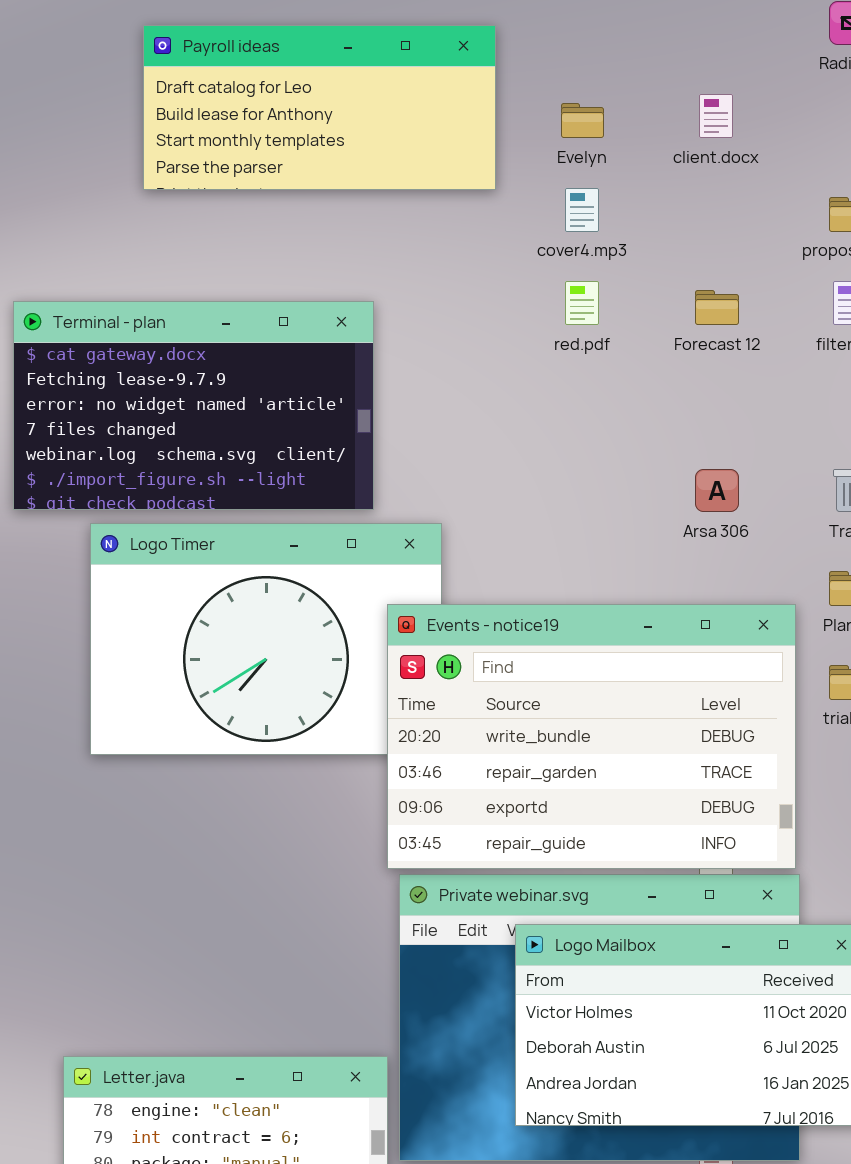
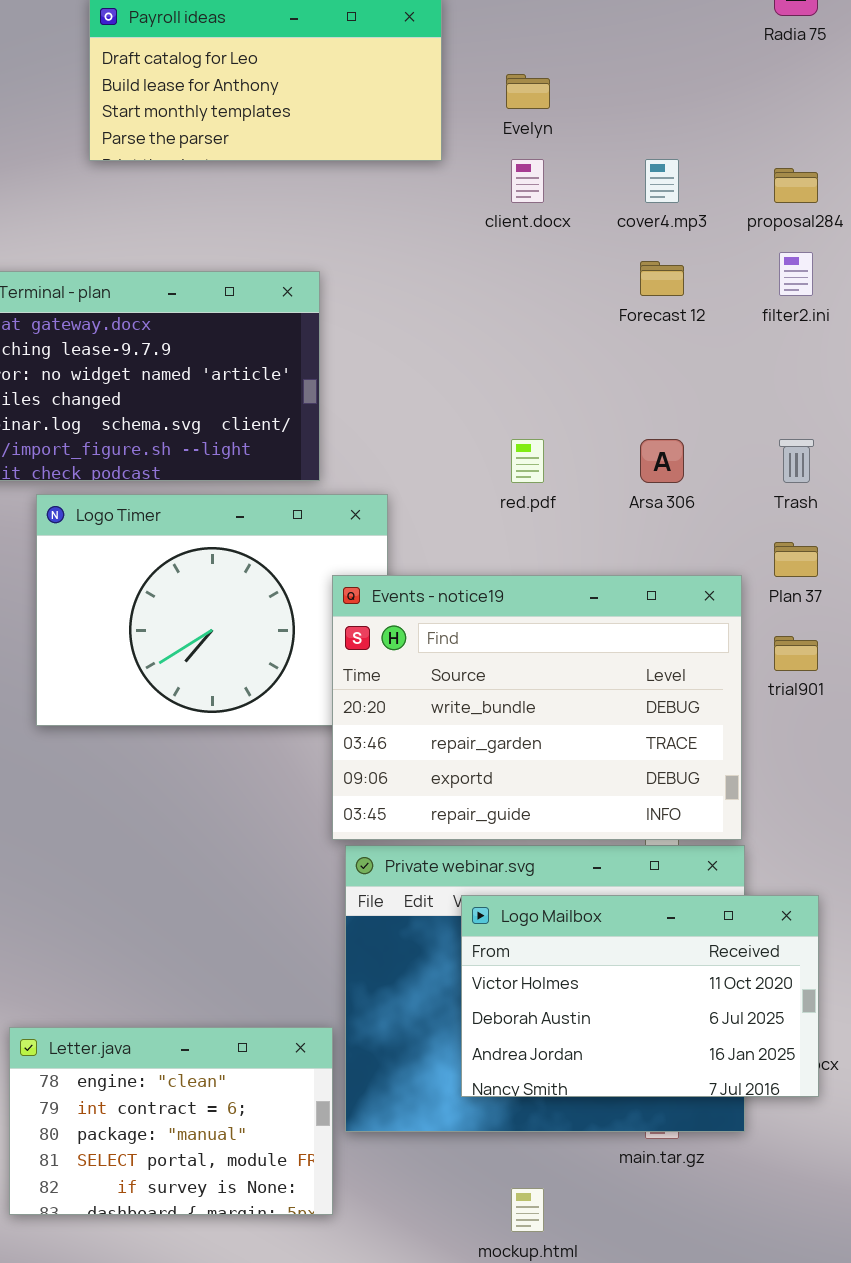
client.docx: [699,94,733,138] -> [511,159,544,203], moved
cover4.mp3: [565,188,599,232] -> [645,159,679,203], moved
red.pdf: [565,281,599,325] -> [511,439,544,483], moved

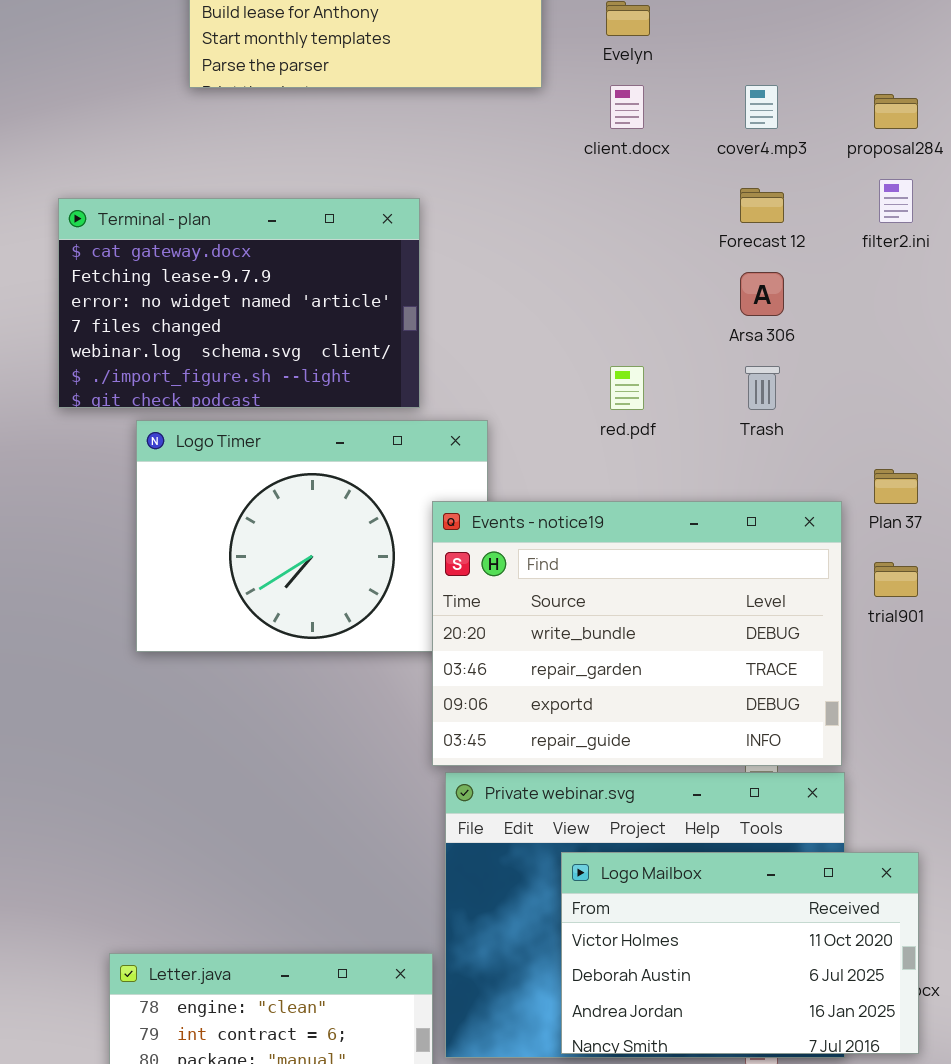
Arsa 306: [640,439,684,483] -> [740,272,784,316], moved
Trash: [779,439,814,483] -> [745,366,780,410], moved
Logo Mailbox: [461,895,819,1097] -> [561,852,919,1054], moved

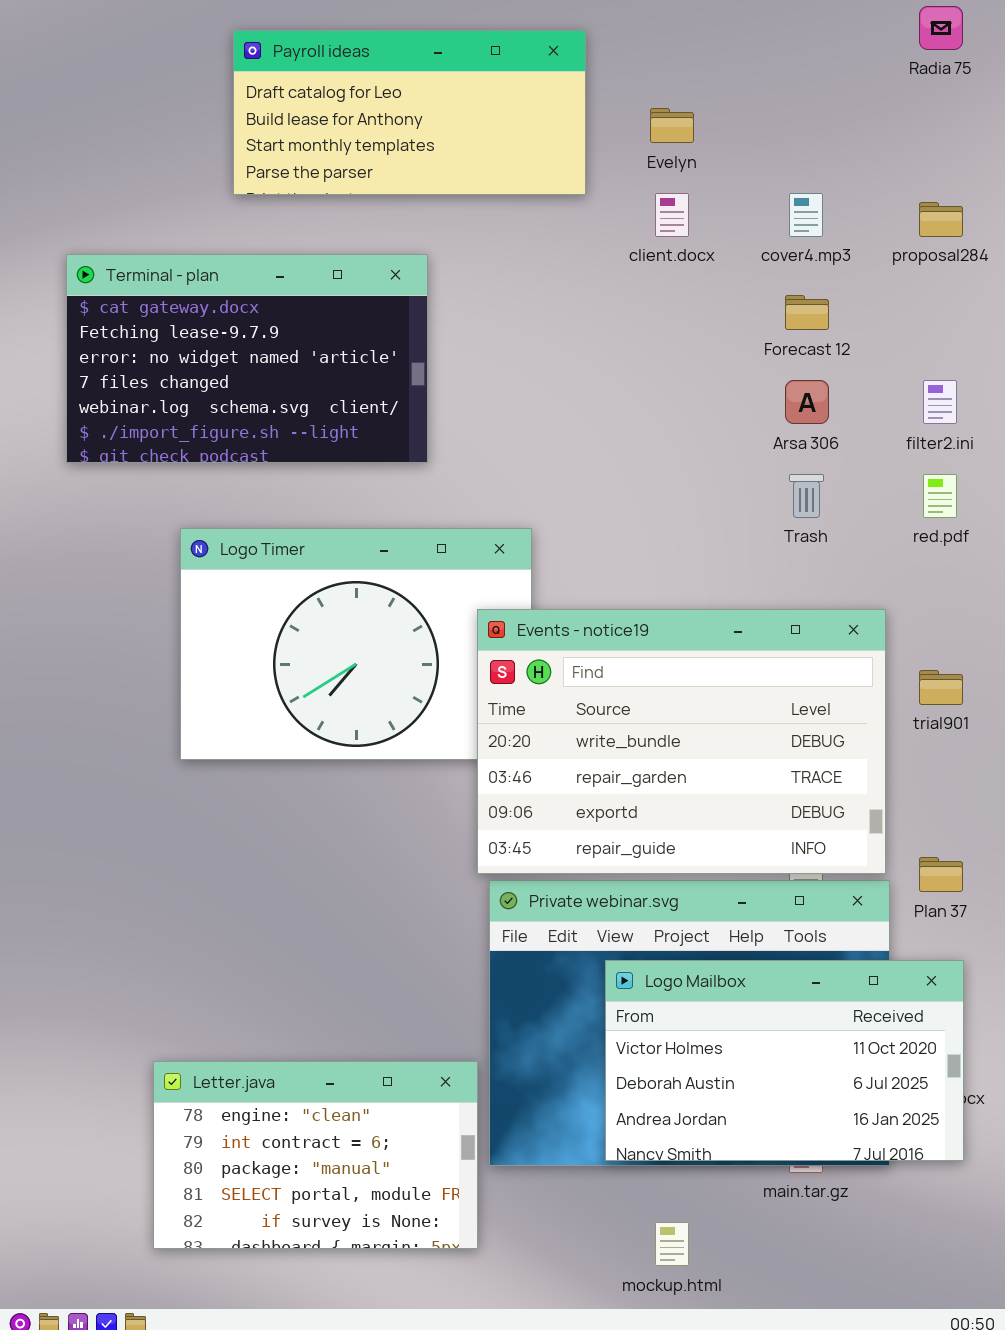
filter2.ini: [879,179,913,223] -> [923,380,957,424], moved
Terminal - plan: [58,198,420,408] -> [66,254,428,463], moved
red.pdf: [610,366,644,410] -> [923,474,957,518], moved
Plan 37: [874,469,918,504] -> [919,857,963,892], moved

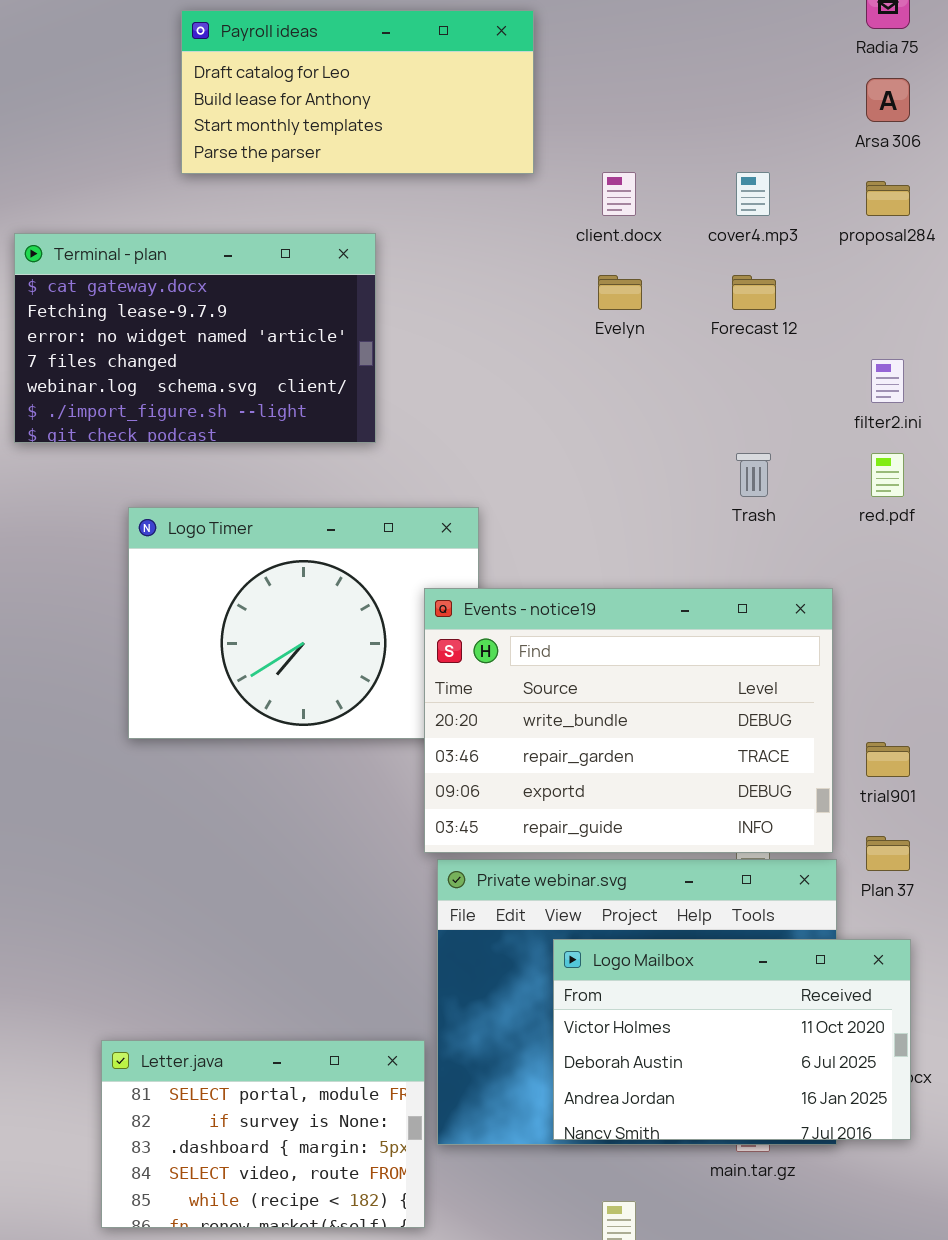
Evelyn: [650,108,694,143] -> [598,275,642,310], moved
Arsa 306: [785,380,829,424] -> [866,78,910,122], moved
trial901: [919,670,963,705] -> [866,742,910,777], moved
Letter.java: [153,1061,478,1249] -> [101,1040,425,1228], scrolled down 3 rows

